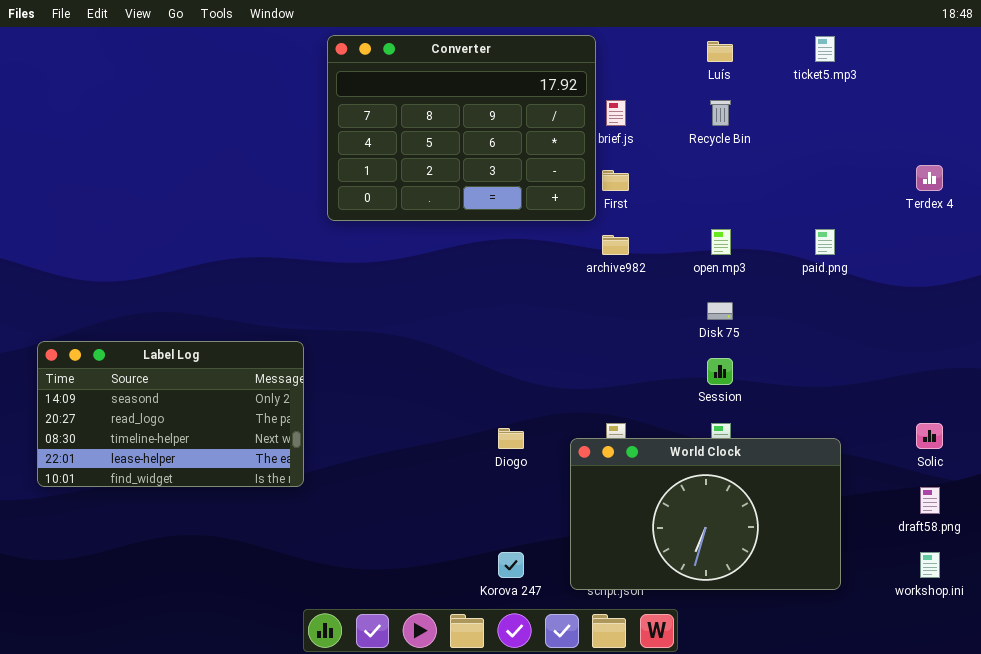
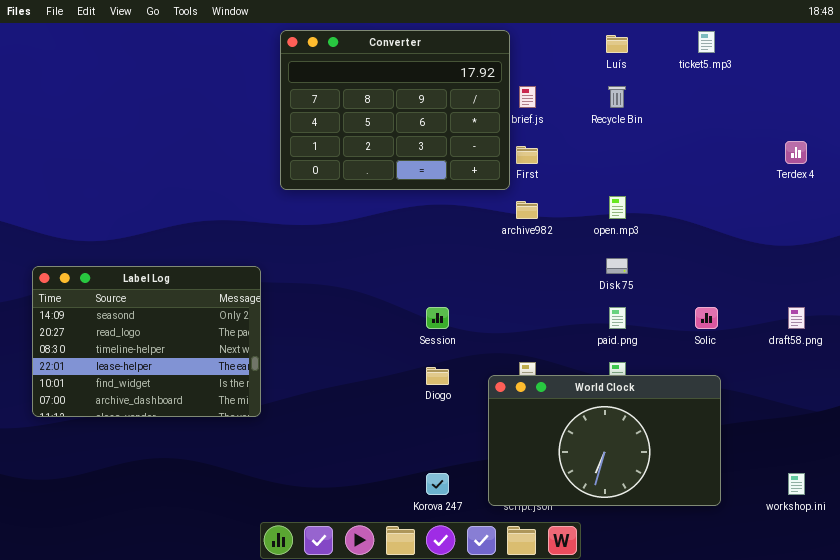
paid.png: [815,229,835,255] -> [609,307,626,329], moved
Label Log: [37,341,304,487] -> [32,266,261,417], resized
Session: [707,358,733,385] -> [426,307,449,329], moved
Solic: [916,423,943,449] -> [695,307,718,329], moved
draft58.png: [920,487,940,514] -> [788,307,805,329], moved

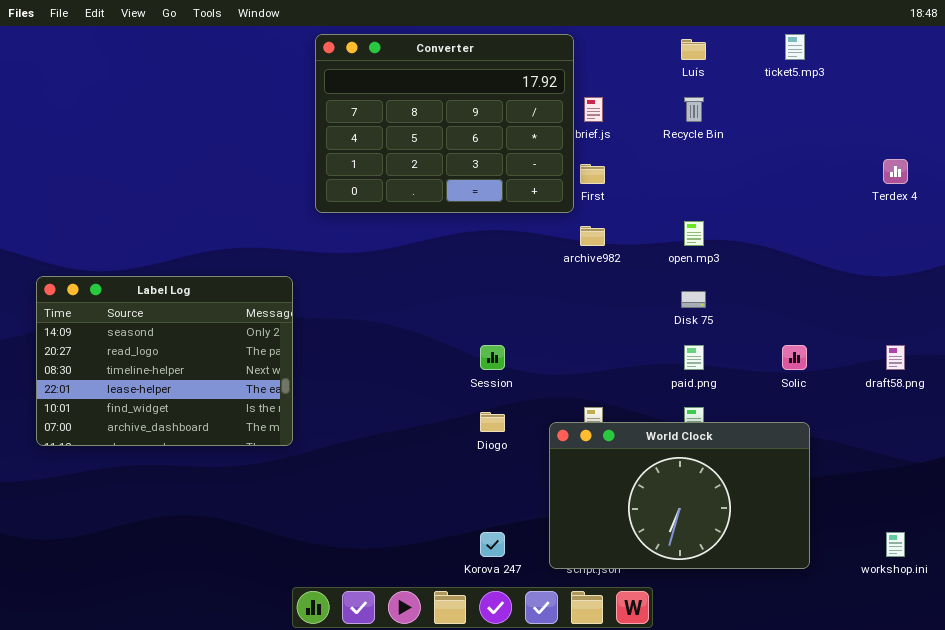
Label Log: [32,266,261,417] -> [36,276,293,446], moved

